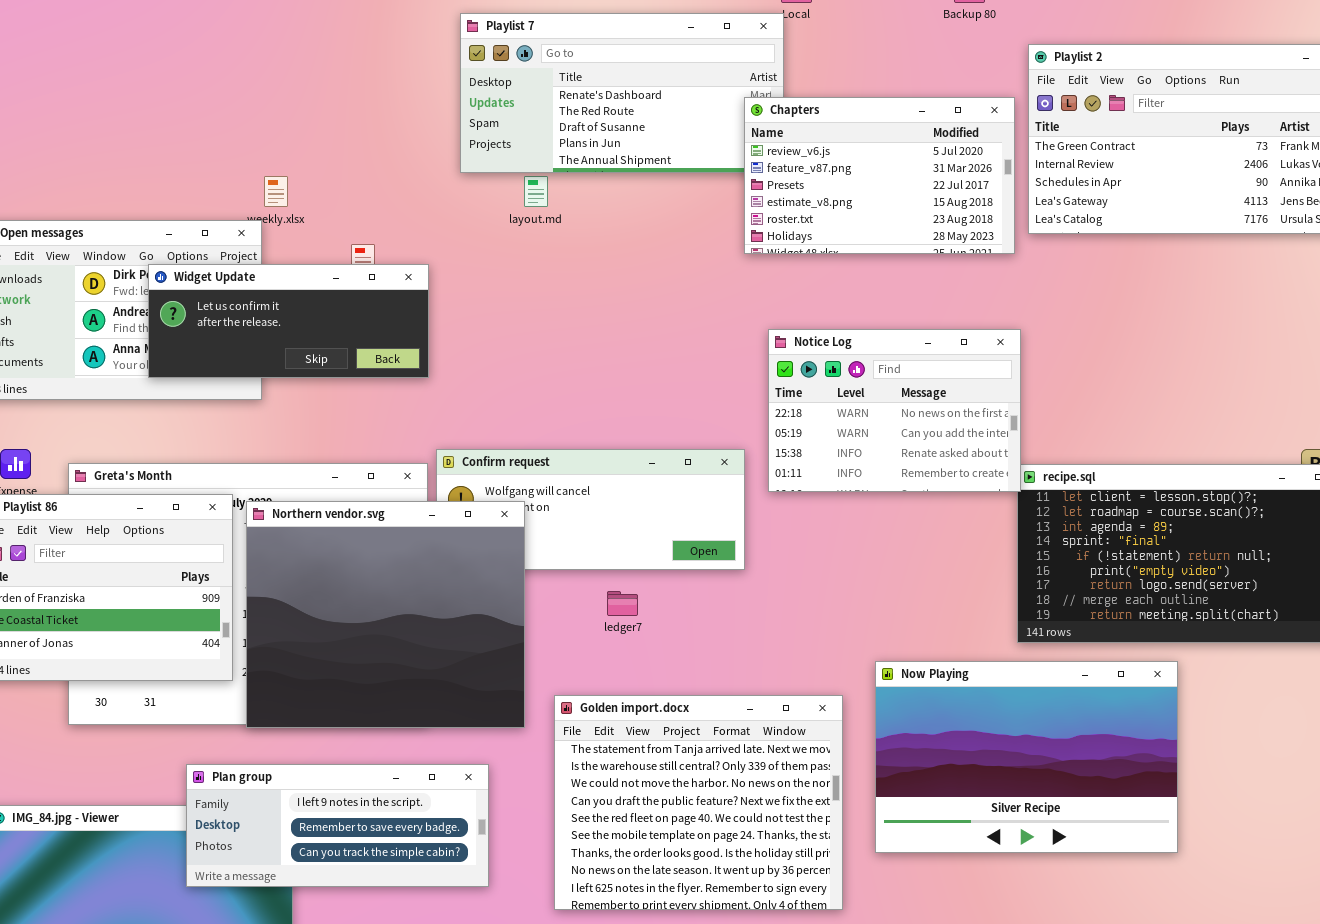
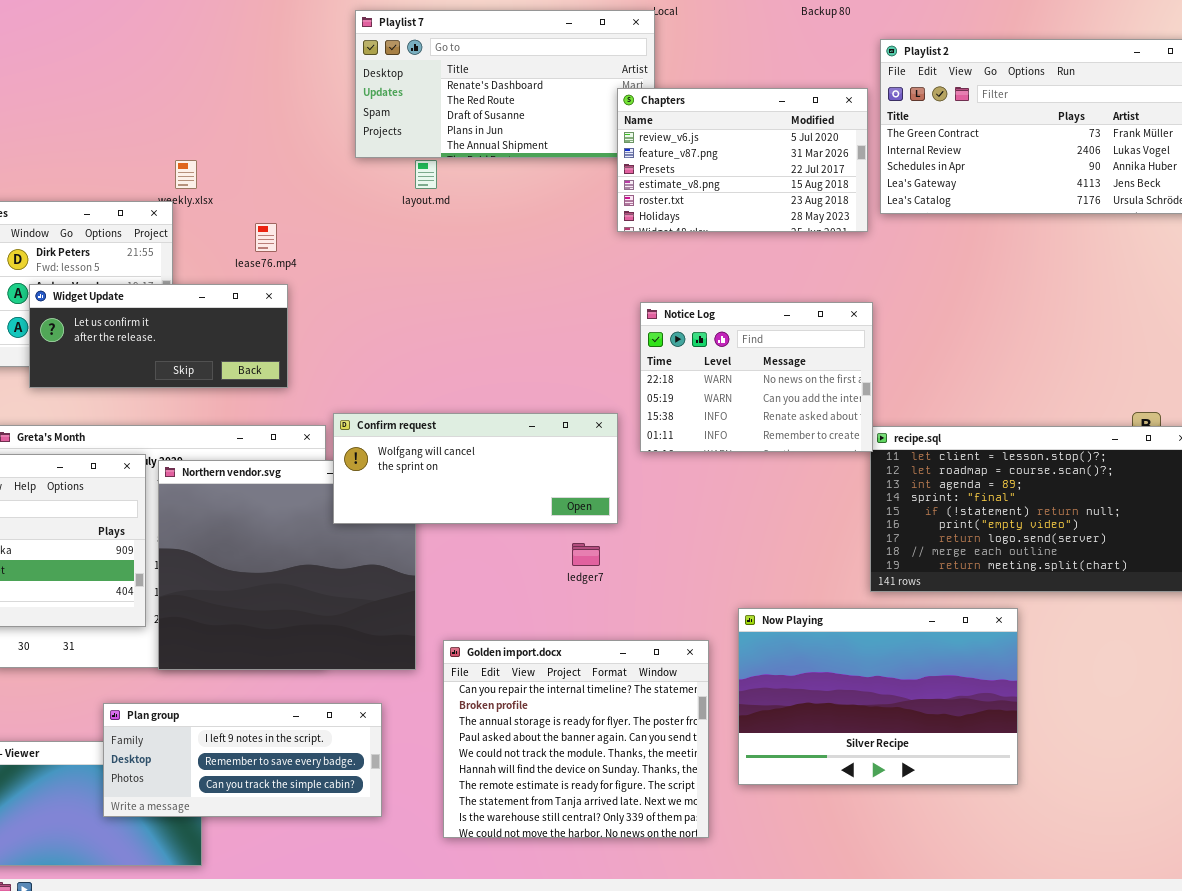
Widget Update: [148,264,429,378] -> [29,284,288,388], moved
Confirm request: [436,449,745,570] -> [333,413,618,524], raised
ledger7: [607,591,638,616] -> [572,543,600,566], moved
Golden import.docx: [554,695,843,910] -> [443,640,709,838], scrolled up 7 rows

